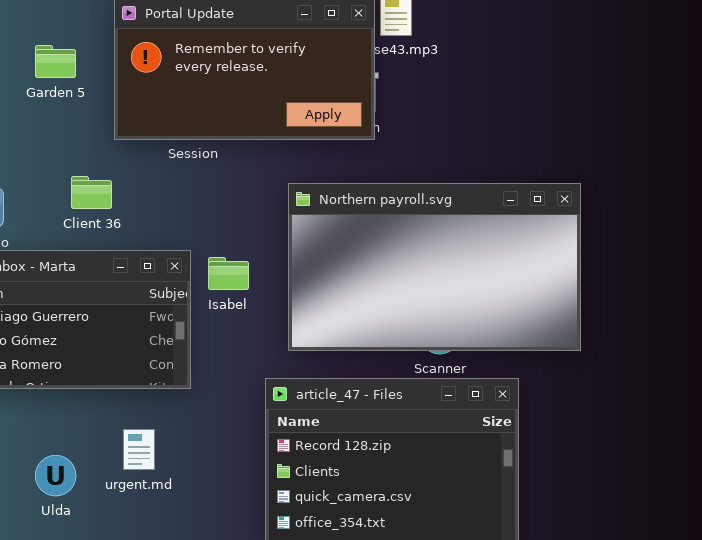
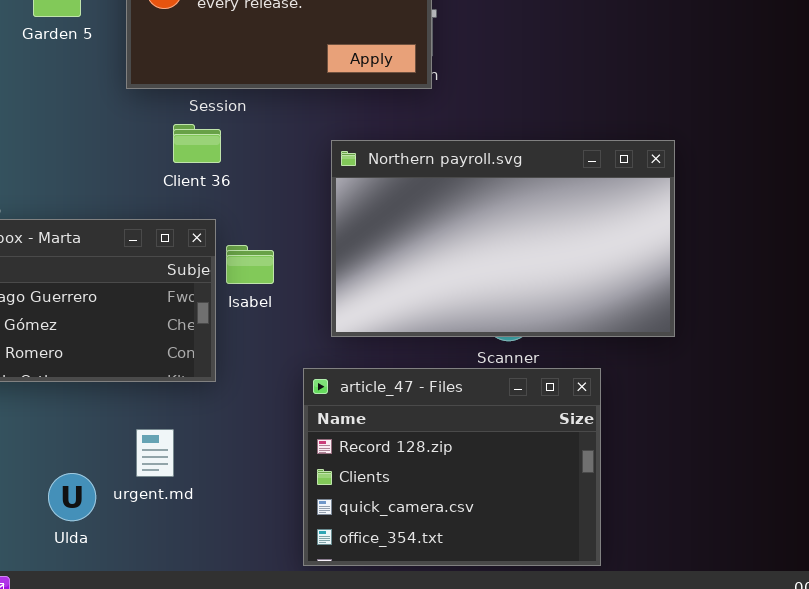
Client 36: [71,176,112,209] -> [173,124,221,163], moved
Isabel: [208,257,249,290] -> [226,245,274,284], moved
Ulda: [35,455,76,496] -> [48,473,96,521], moved

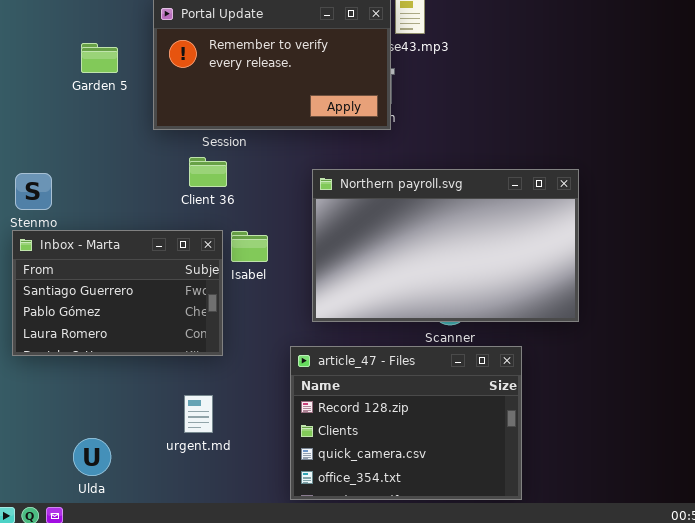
Isabel: [226,245,274,284] -> [231,231,268,262], moved
urgent.md: [136,429,174,477] -> [184,395,213,433], moved
Ulda: [48,473,96,521] -> [73,438,111,476], moved

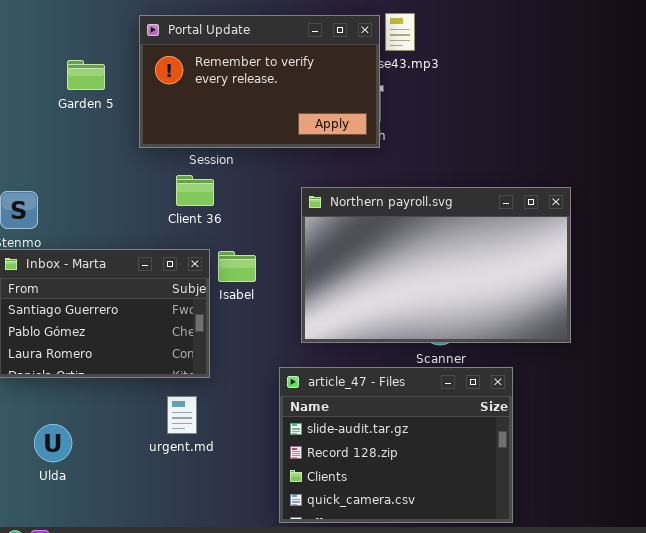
article_47 - Files: [290,346,522,500] -> [279,367,513,523], scrolled up 1 row
urgent.md: [184,395,213,433] -> [167,396,197,434], moved
Ulda: [73,438,111,476] -> [34,424,72,462], moved

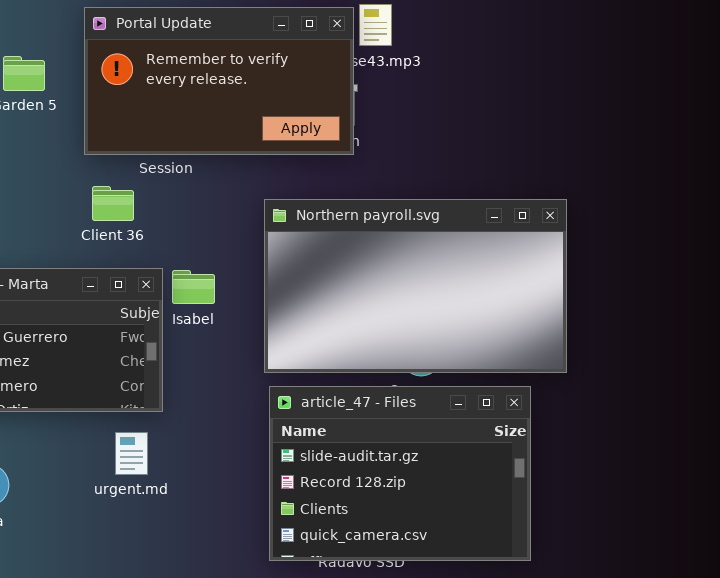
Client 36: [176,175,214,206] -> [92,186,134,221], moved
article_47 - Files: [279,367,513,523] -> [269,386,531,561], moved

